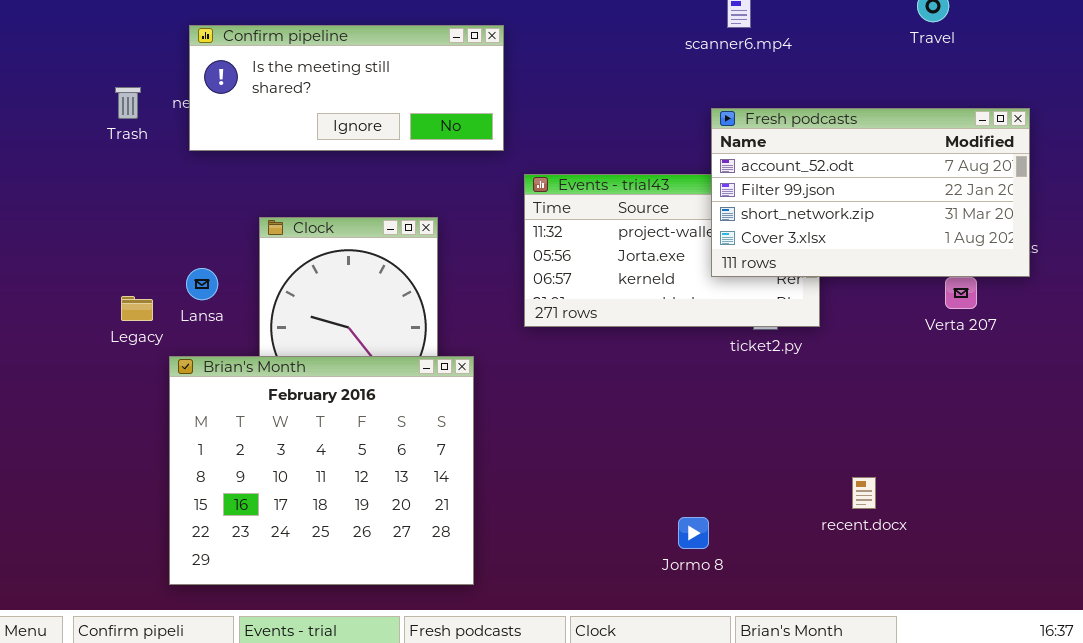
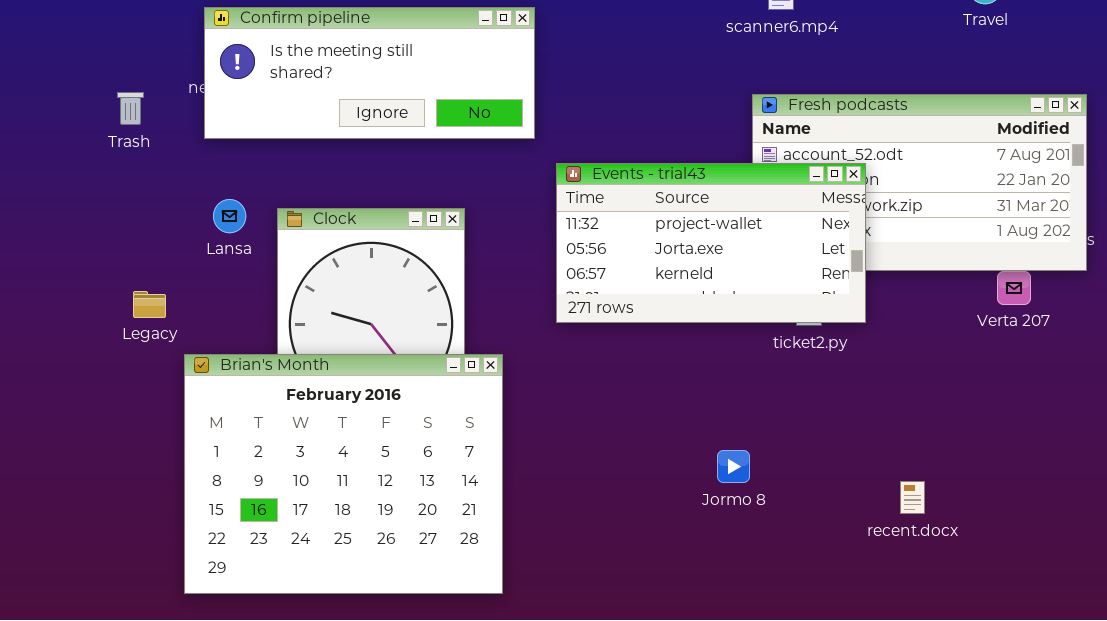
Trash: [115,87,141,119] -> [117,92,144,125], moved
Events - trial43: [524,174,820,327] -> [556,163,866,323], raised
Lansa: [186,268,218,300] -> [213,199,246,233], moved
Jormo 8: [678,517,709,549] -> [717,450,750,483], moved

